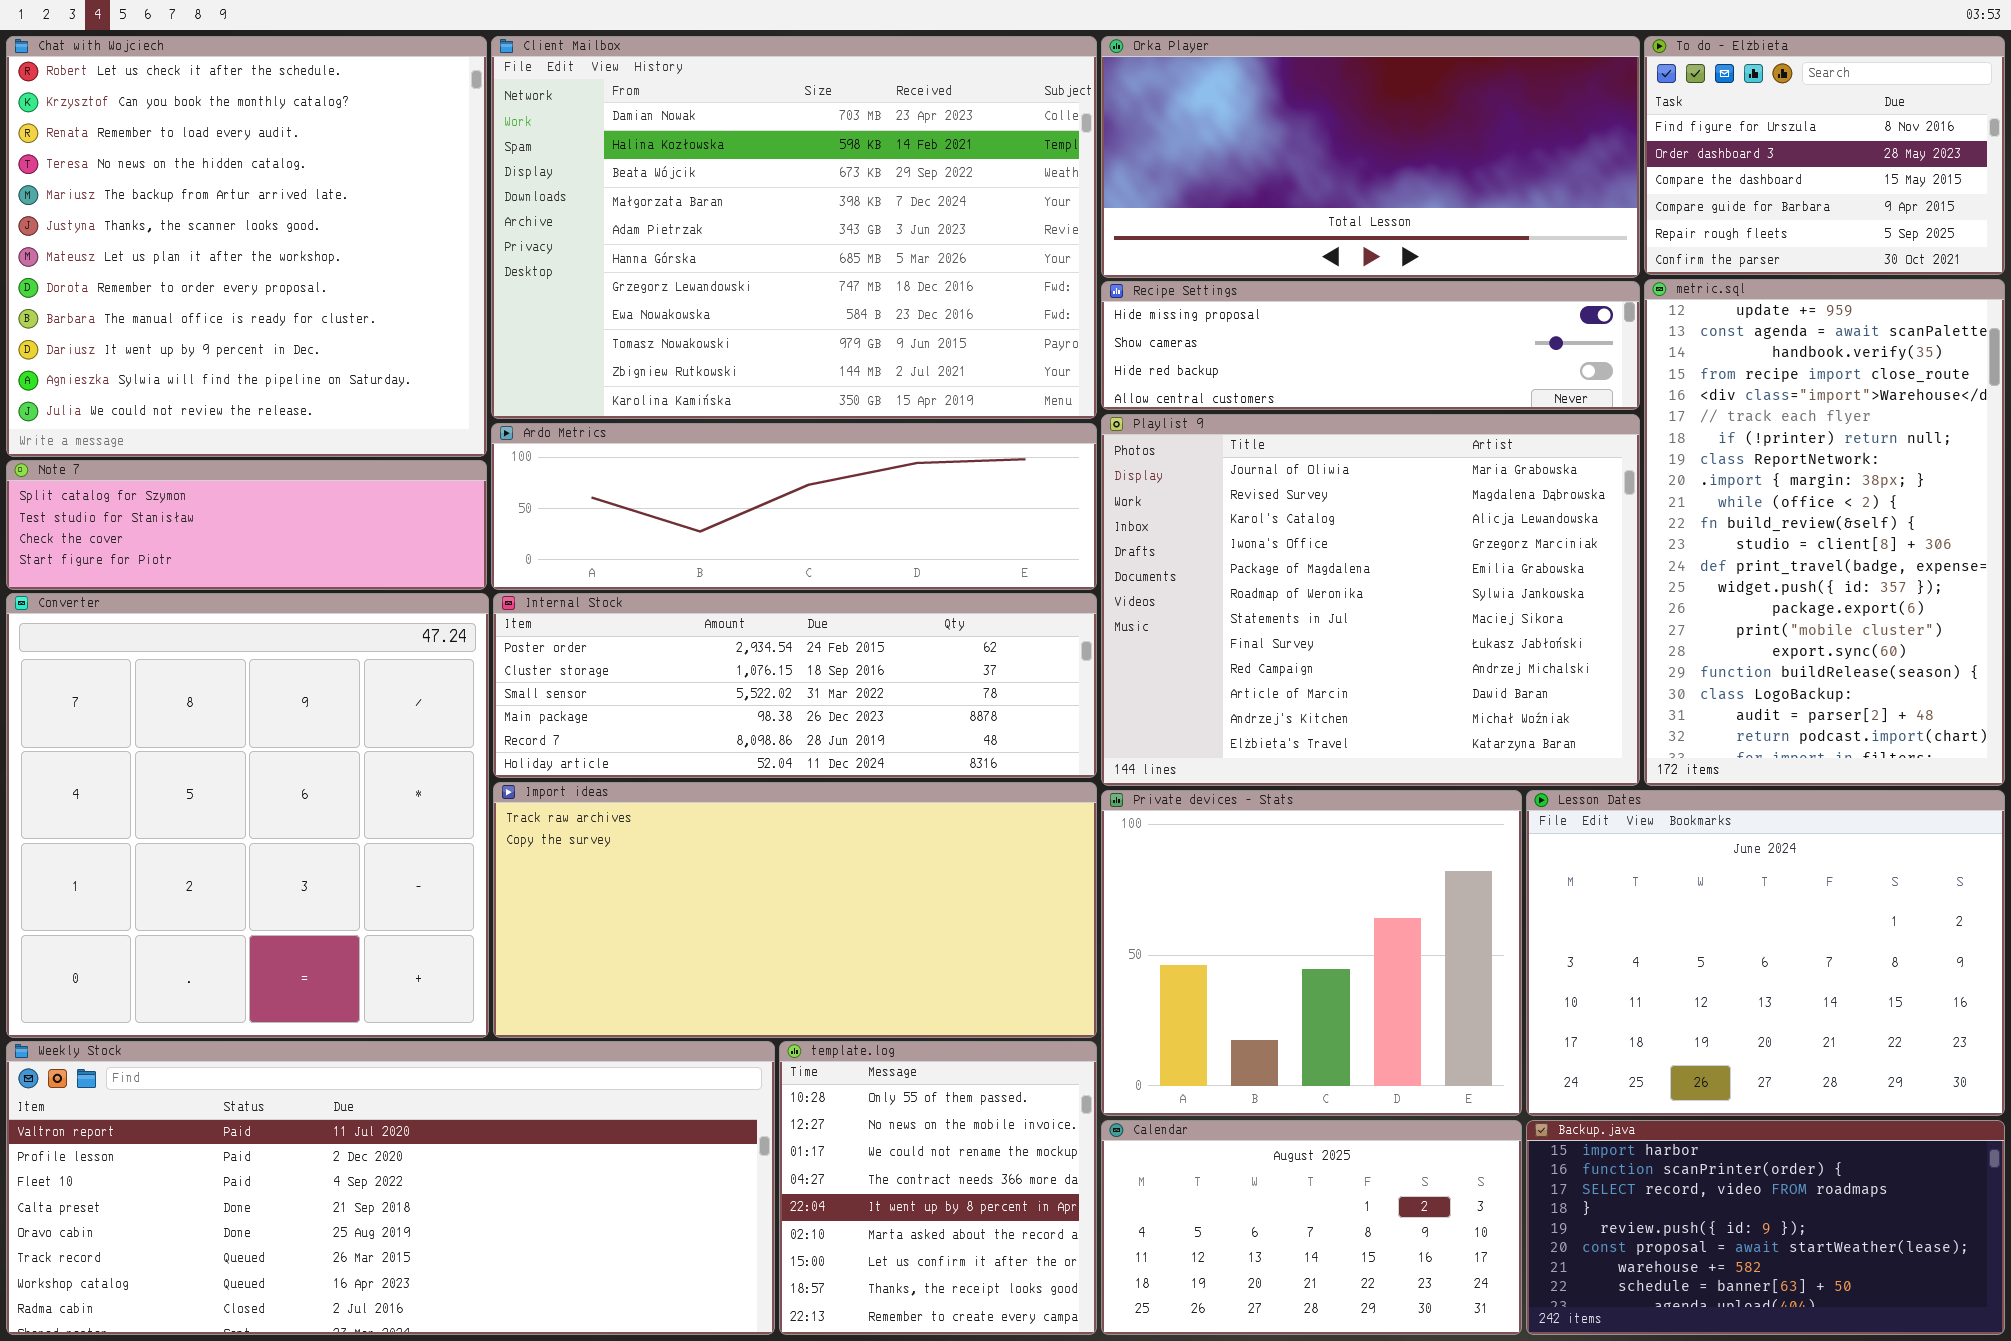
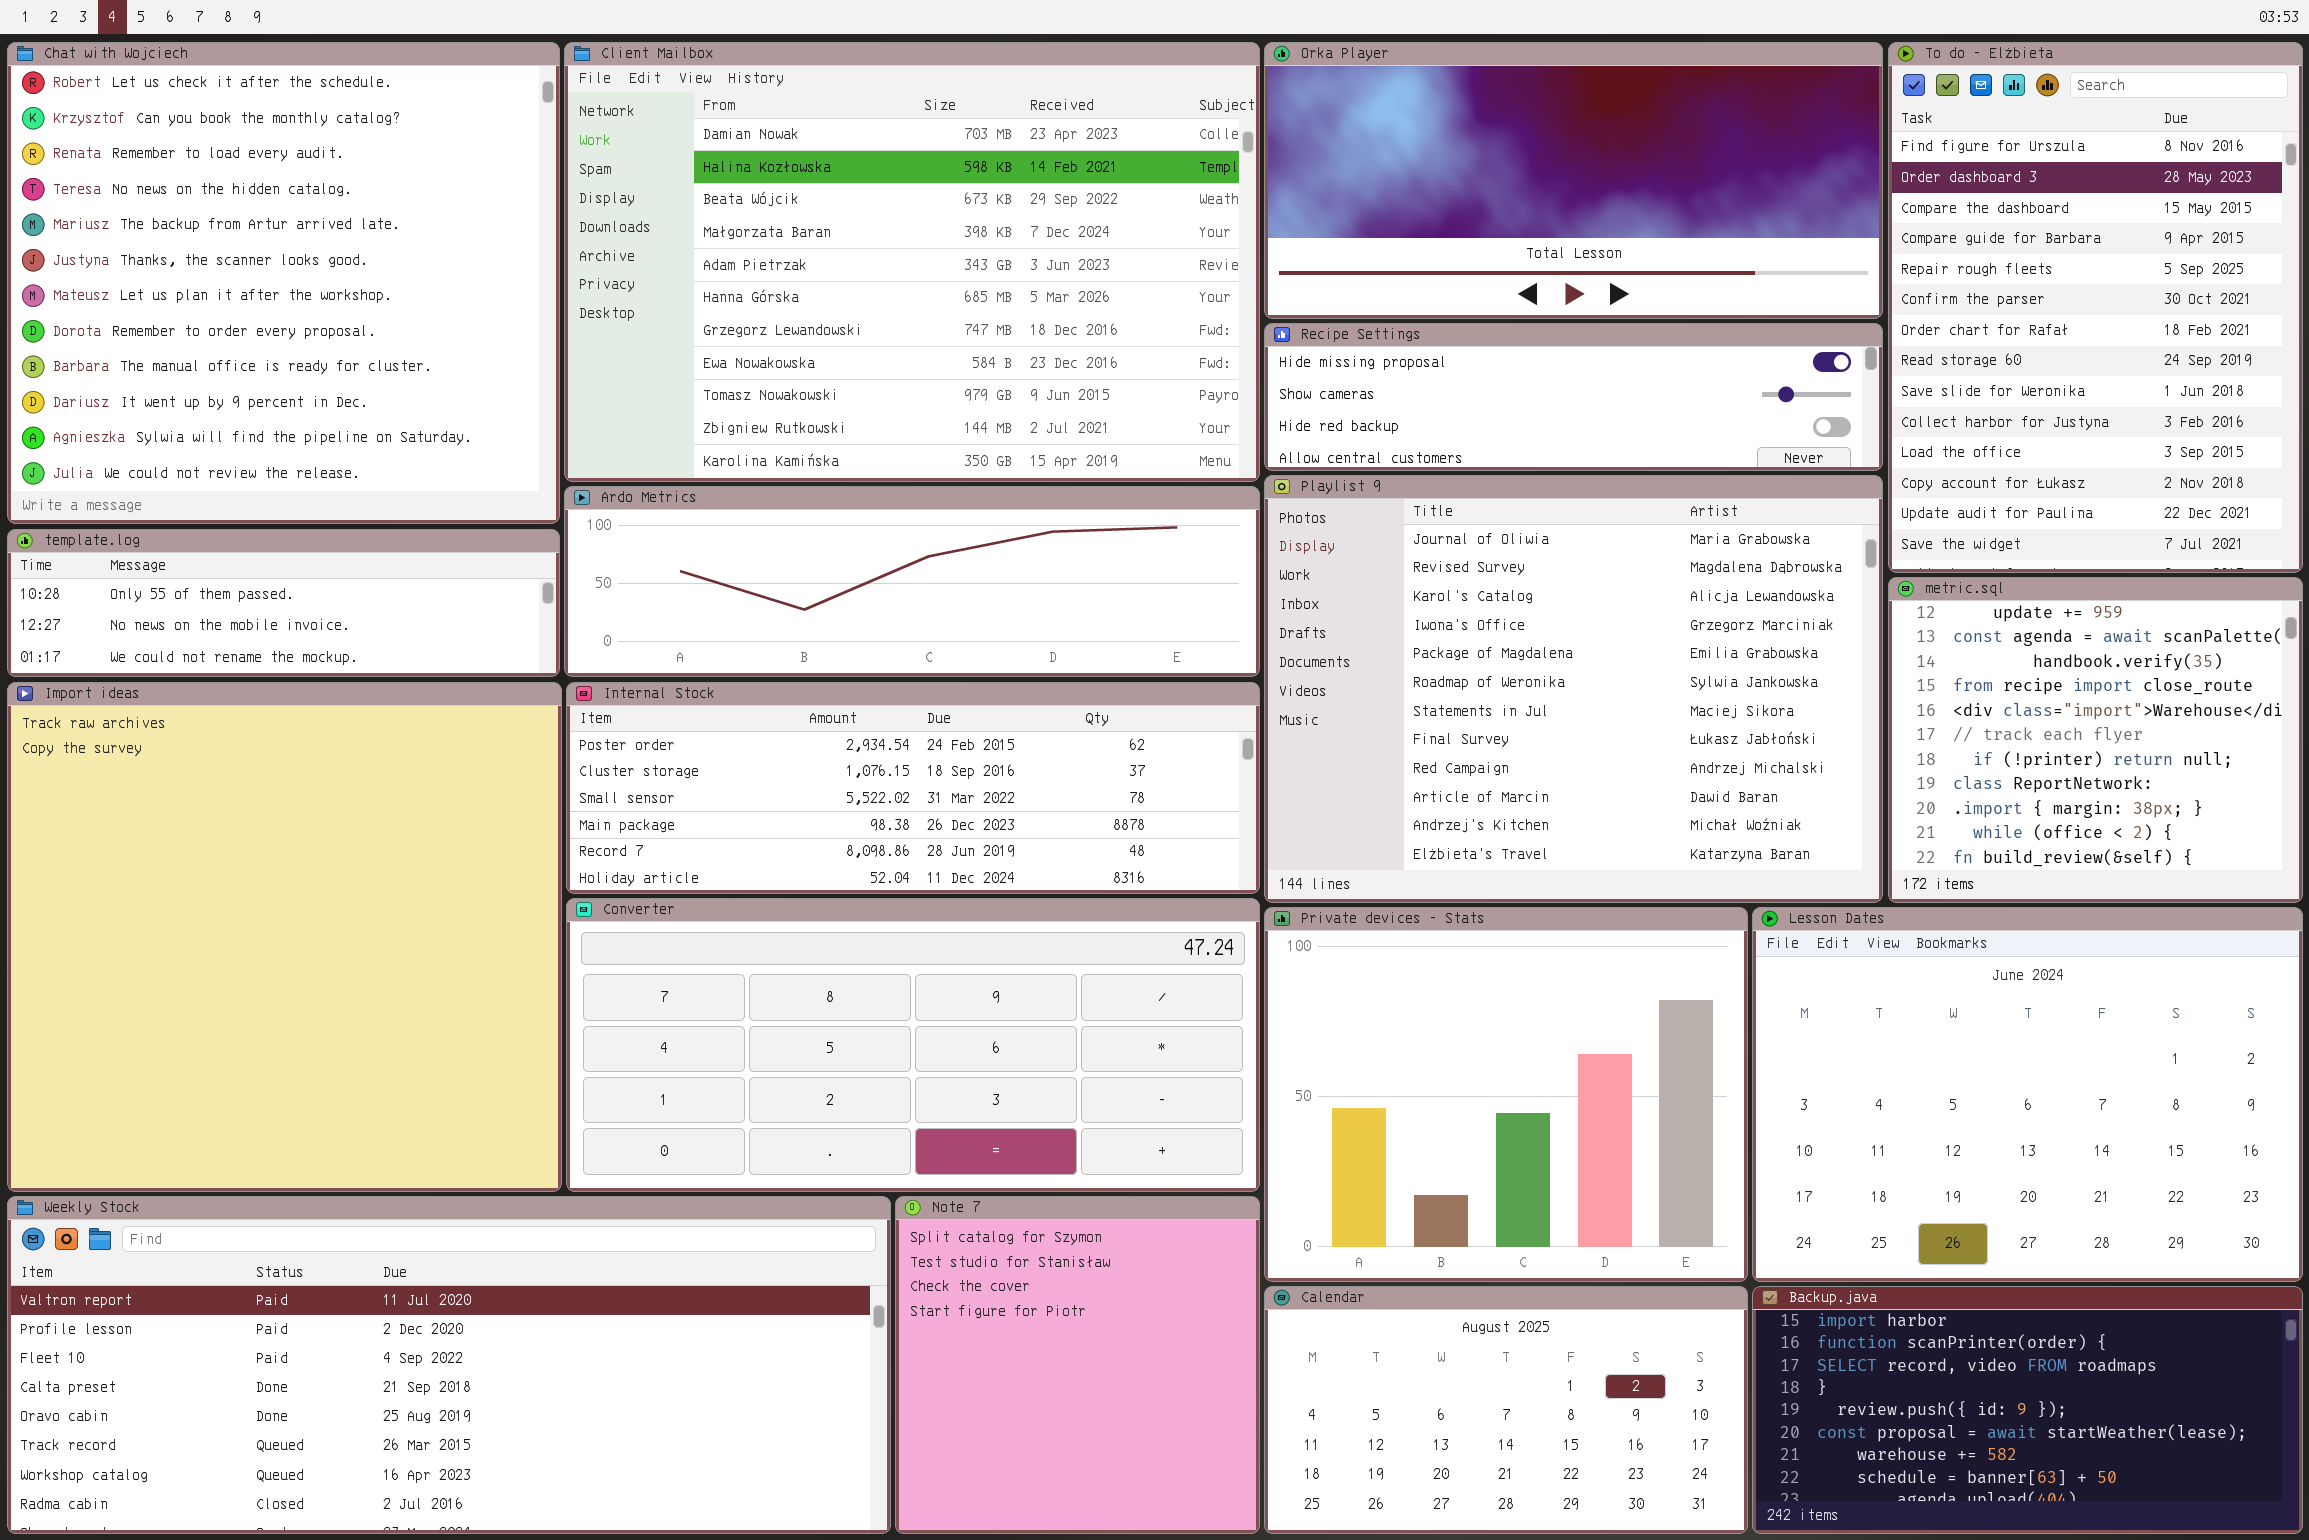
To do - Elżbieta: [1644,36,2005,275] -> [1888,42,2303,573], resized
metric.sql: [1644,279,2005,786] -> [1888,577,2303,903], resized
Note 7: [6,460,487,590] -> [895,1196,1260,1534], moved, resized
Converter: [6,593,489,1038] -> [566,898,1260,1192], moved, resized
Import ideas: [493,782,1097,1038] -> [7,682,562,1192], moved, resized
template.log: [779,1041,1097,1335] -> [7,529,560,677], moved, resized

